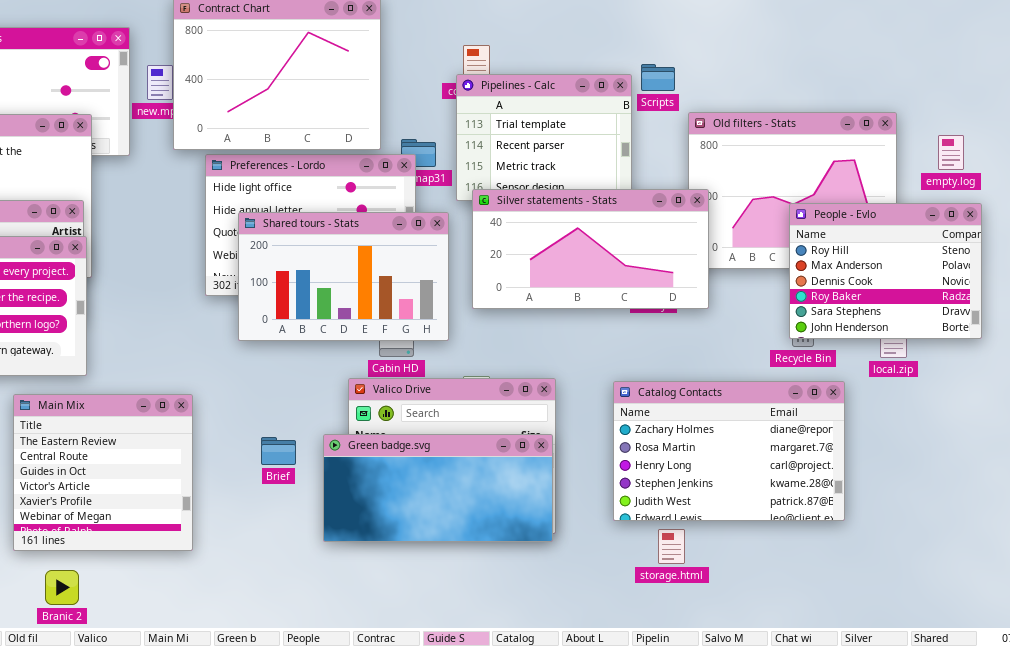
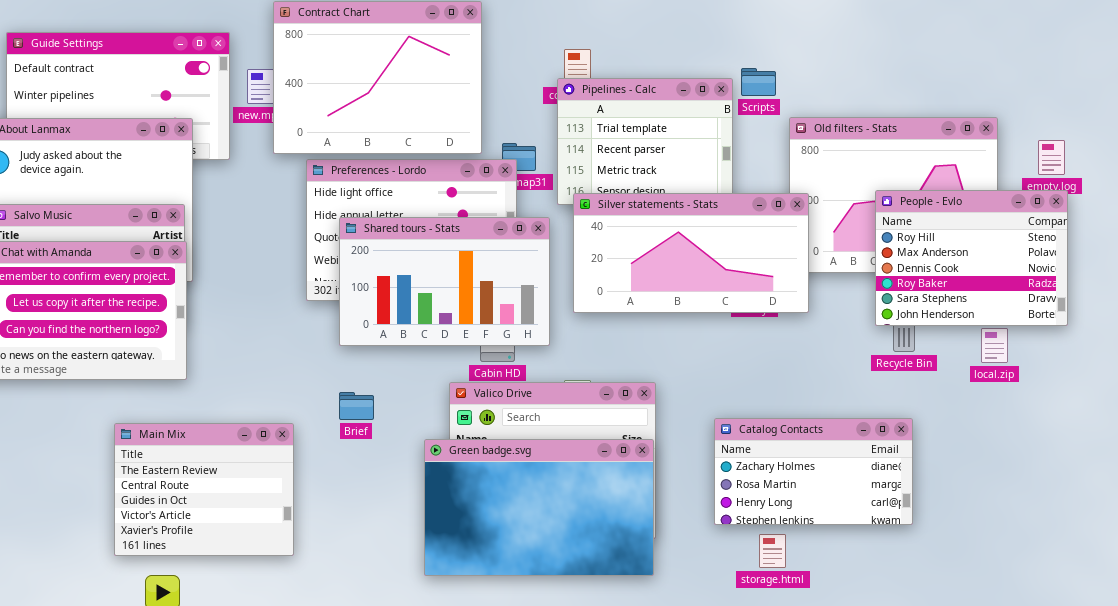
People - Evlo: [789,203,982,339] -> [875,190,1068,326], moved
Catalog Contacts: [613,381,845,521] -> [714,418,913,525], resized
Main Mix: [13,394,193,551] -> [114,423,294,556], resized
Green badge.svg: [323,434,553,542] -> [424,439,654,576], resized
Brief: [261,437,296,465] -> [339,392,374,420], moved

